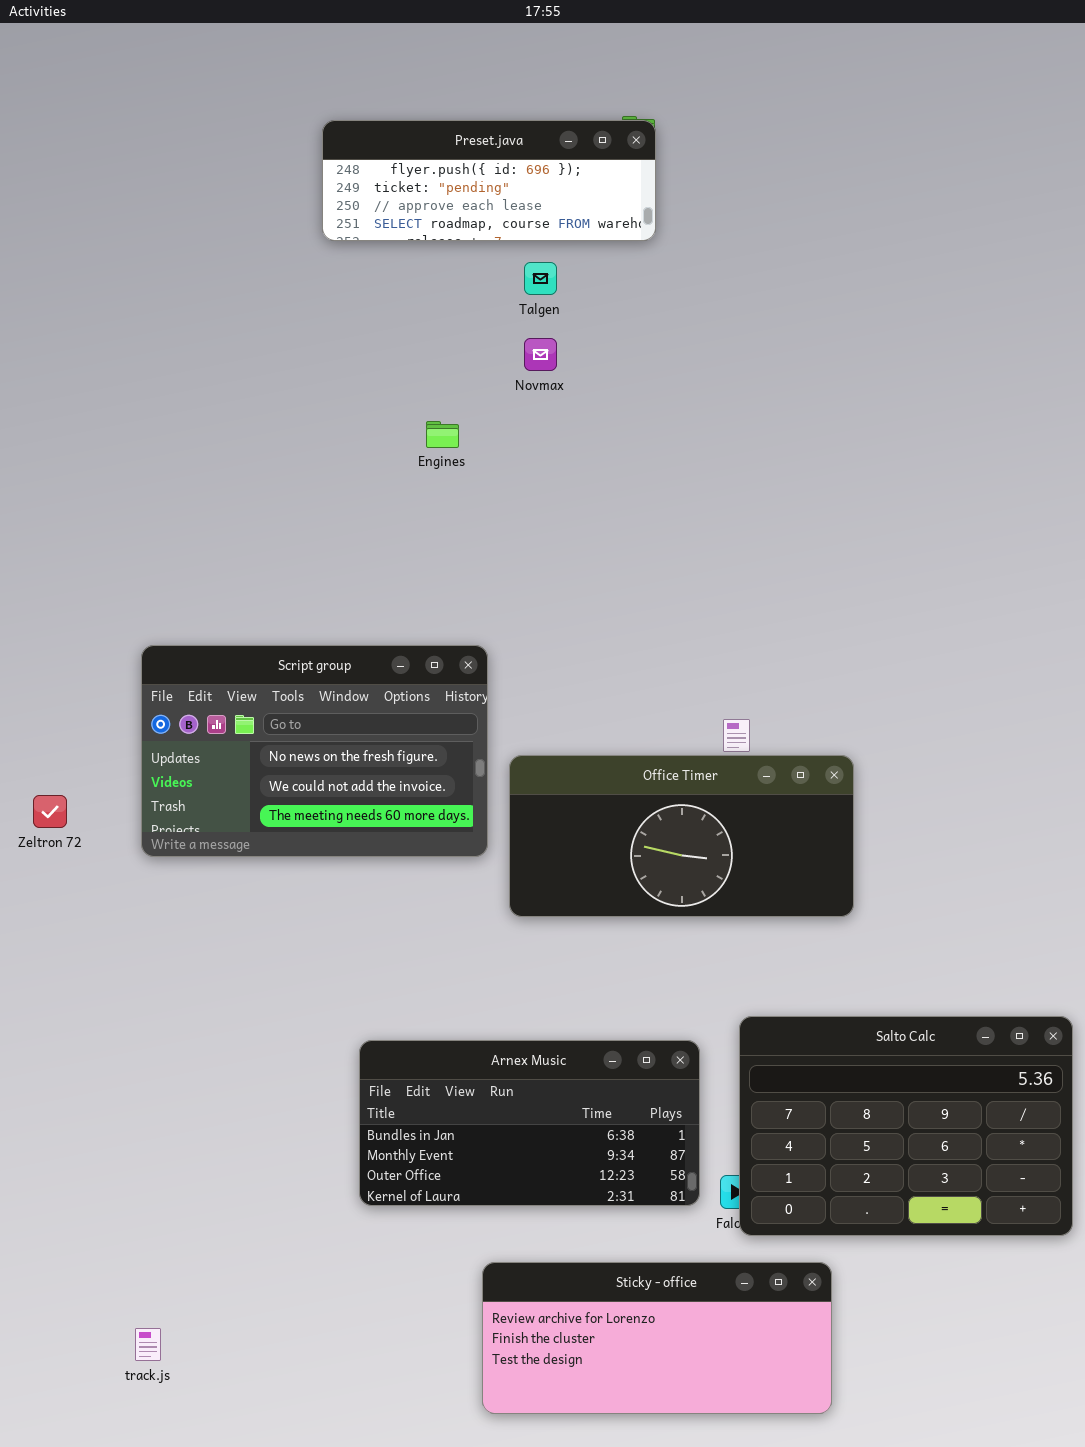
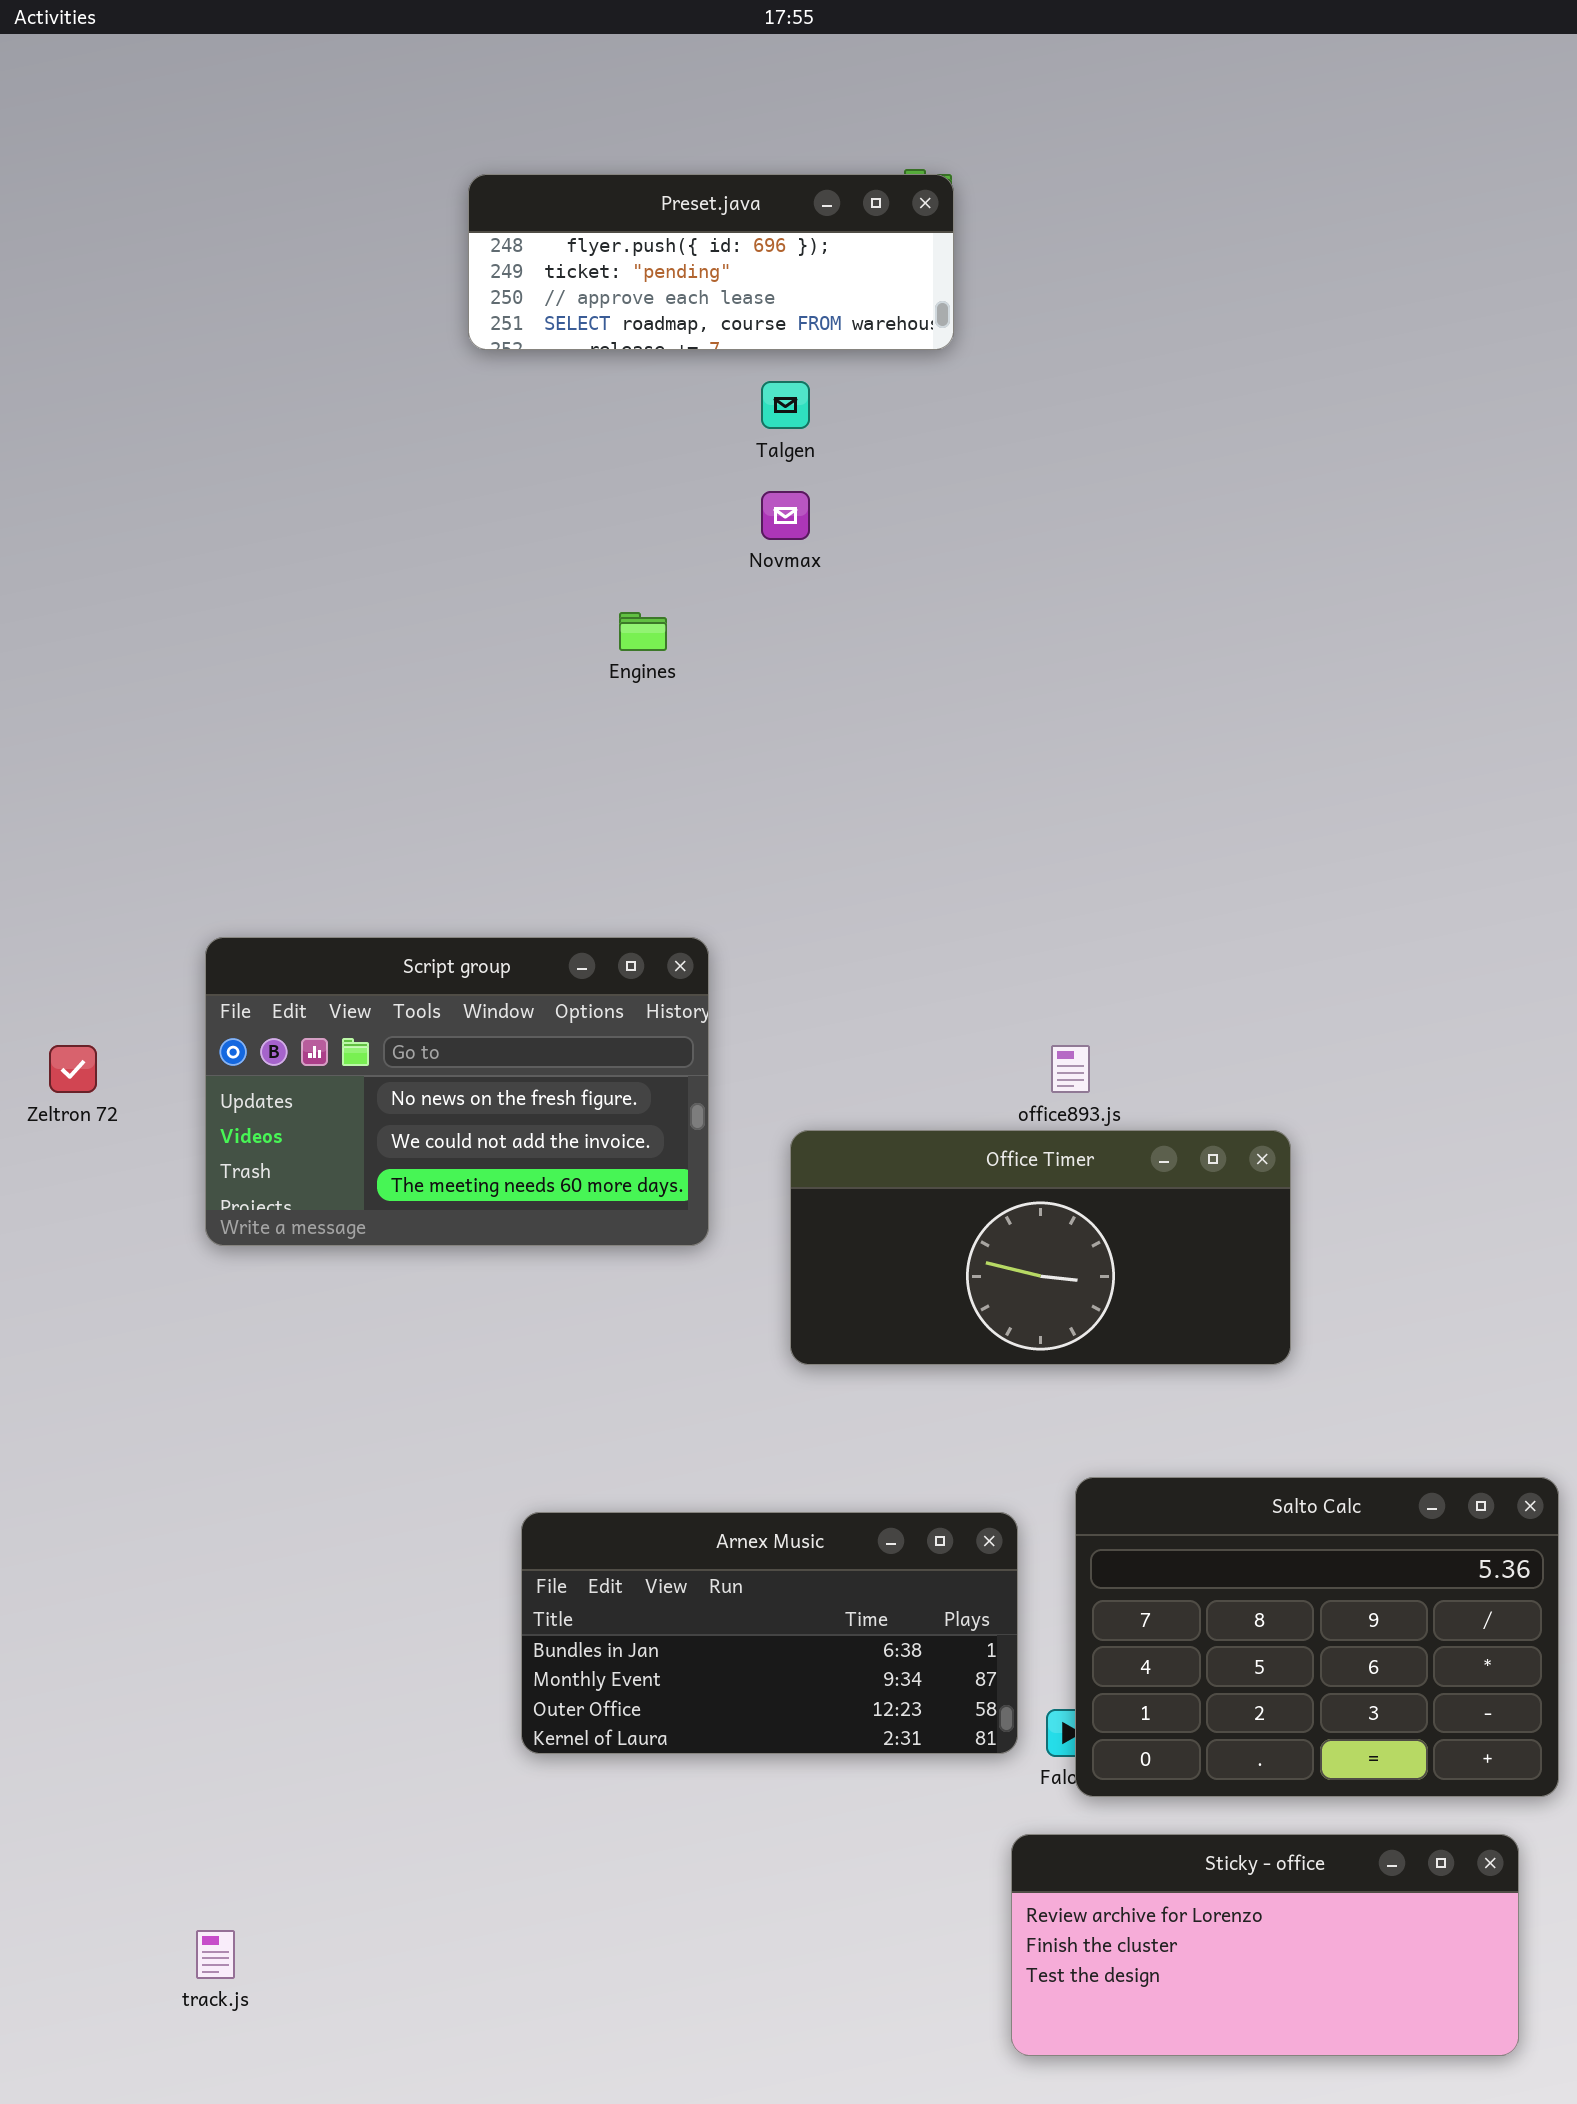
Office Timer: [509,755,854,917] -> [790,1130,1291,1365], moved
Zeltron 72: [33,795,67,828] -> [49,1045,97,1093], moved
Sticky - office: [482,1262,832,1414] -> [1011,1834,1519,2056], moved

